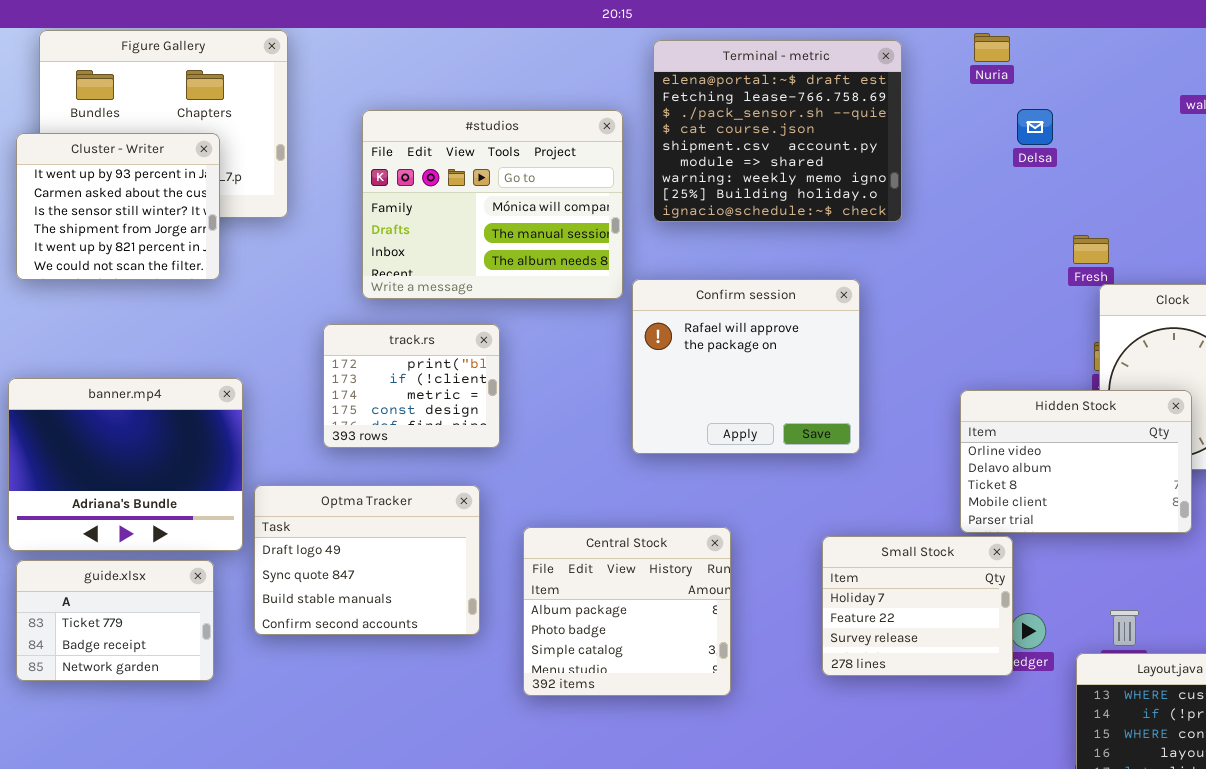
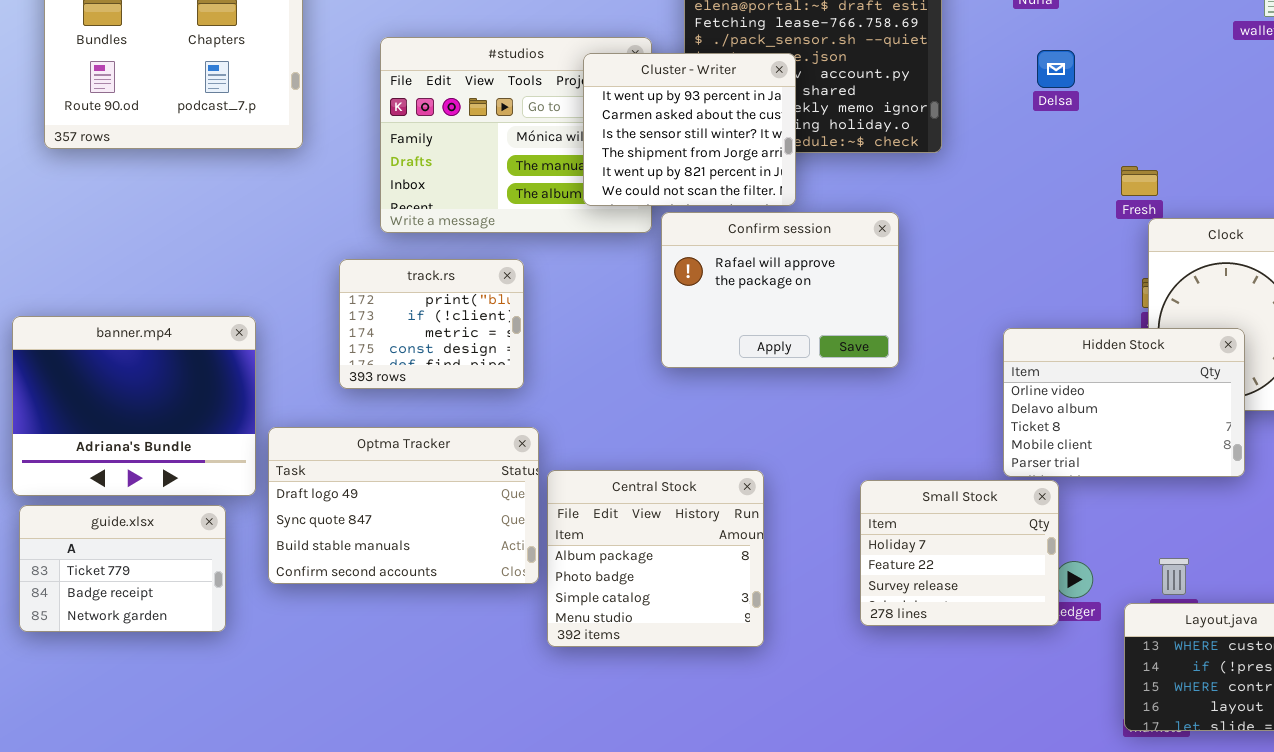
Delsa: [1017,109,1053,145] -> [1037,50,1075,88], moved
Cluster - Writer: [16,133,220,280] -> [583,53,796,206], moved
Confirm session: [632,279,860,454] -> [661,212,899,368], resized
Optma Tracker: [254,485,480,635] -> [268,427,539,584], resized

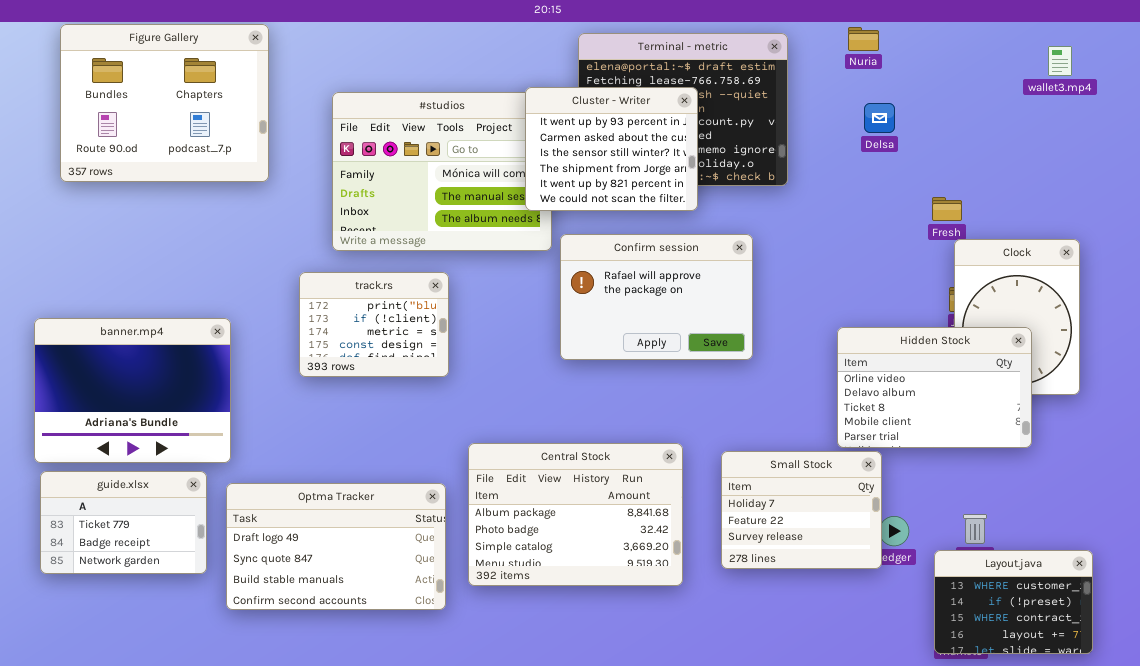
Cluster - Writer: [583,53,796,206] -> [525,87,698,211], moved
Optma Tracker: [268,427,539,584] -> [226,483,446,610], moved
Central Stock: [547,470,764,647] -> [468,443,683,586], resized

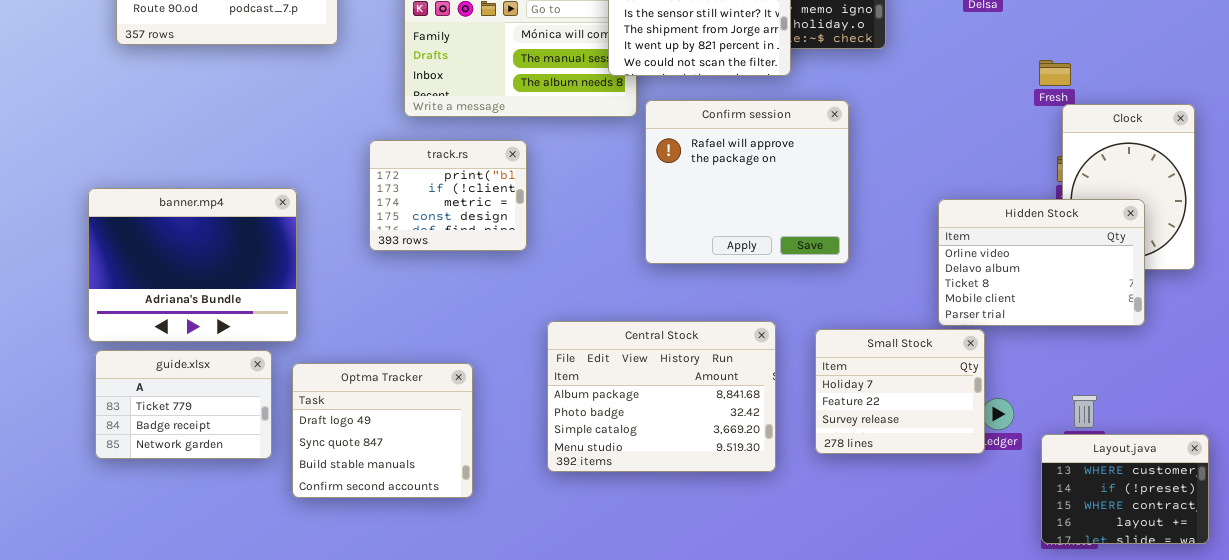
Confirm session: [560,234,753,360] -> [645,100,849,264], resized
Optma Tracker: [226,483,446,610] -> [292,363,473,498], resized

